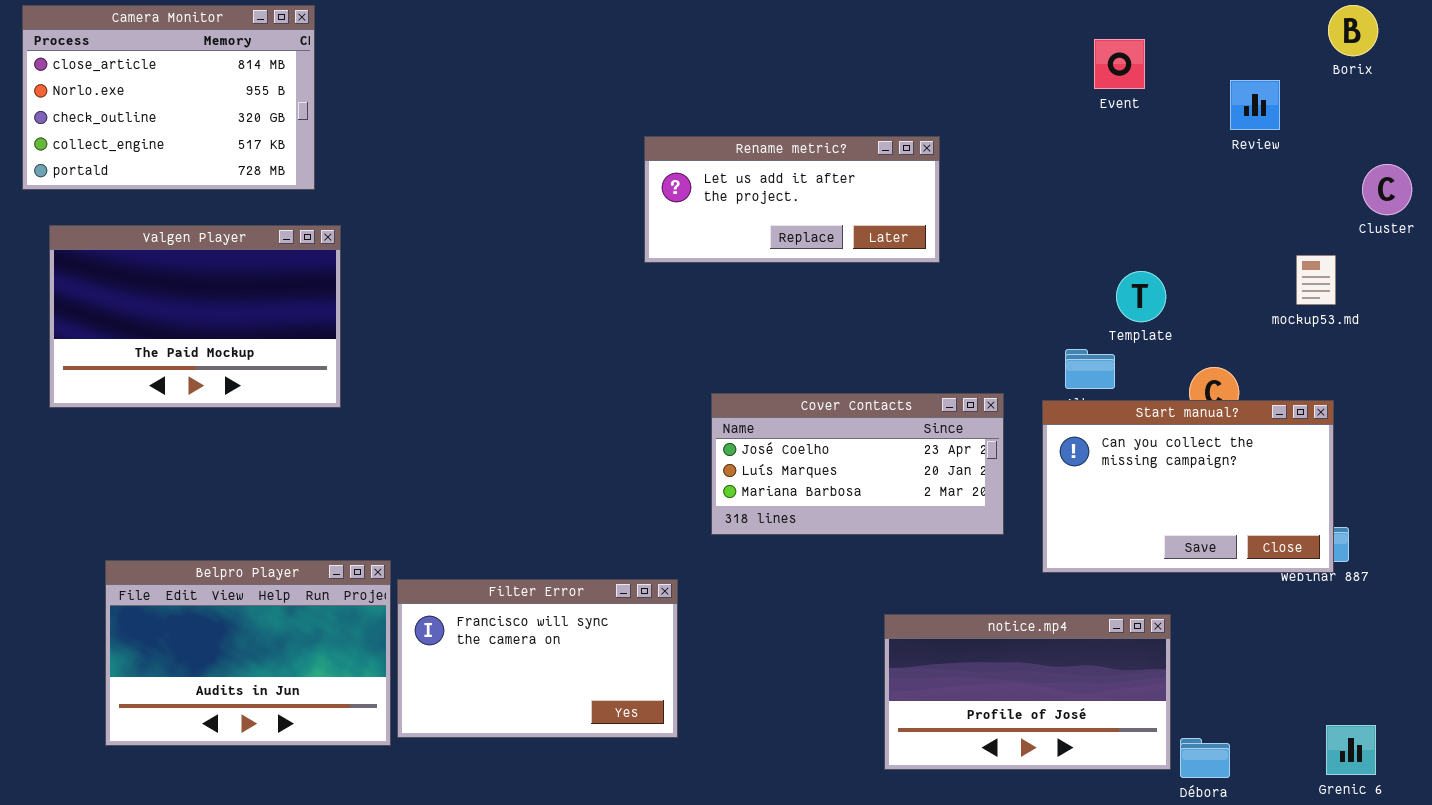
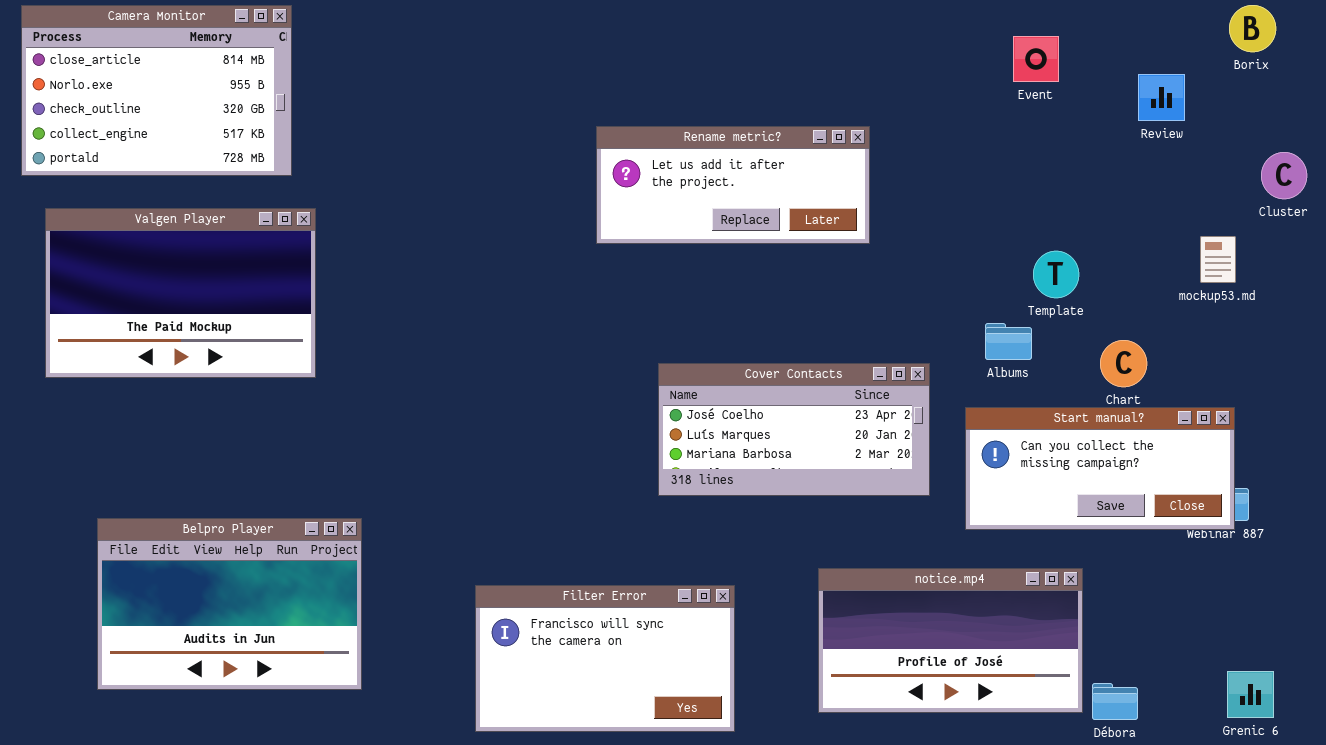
Start manual?: [1042,400,1334,573] -> [965,407,1235,530], resized
Filter Error: [397,579,678,738] -> [475,585,735,732], moved

